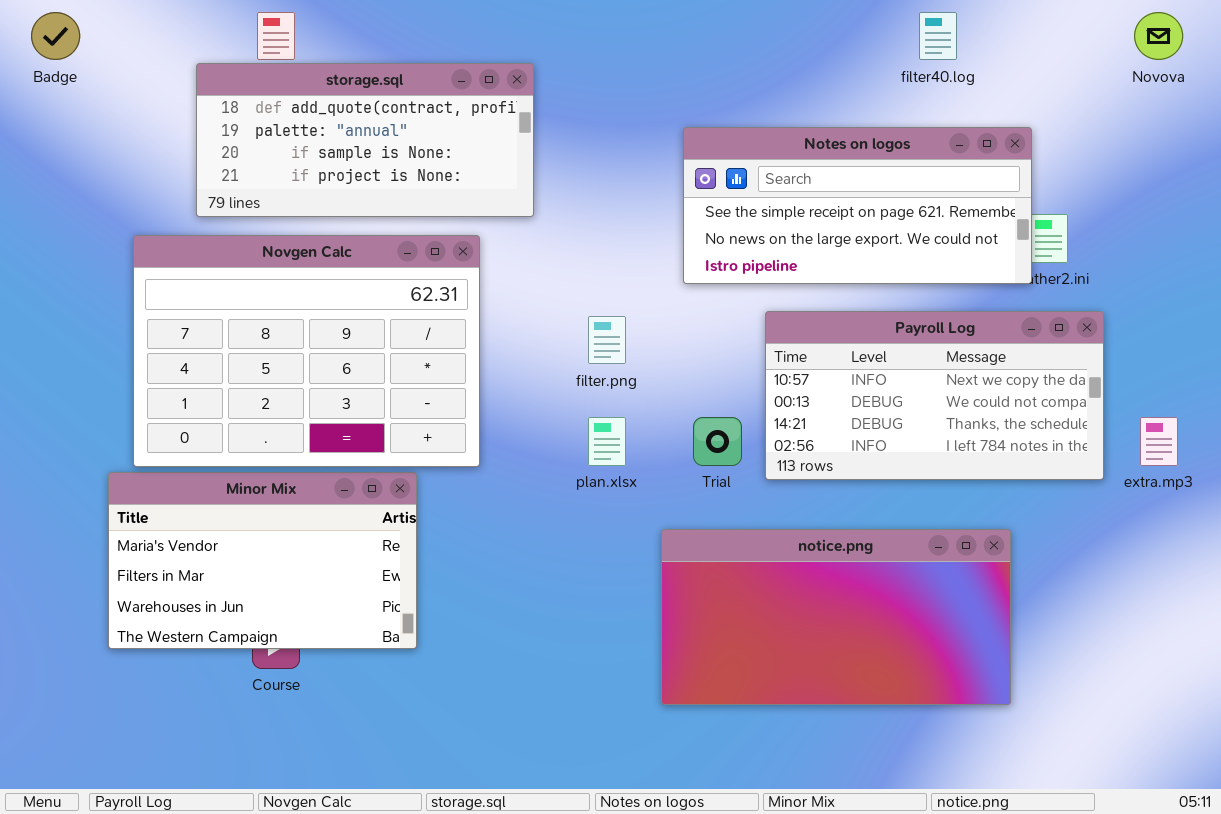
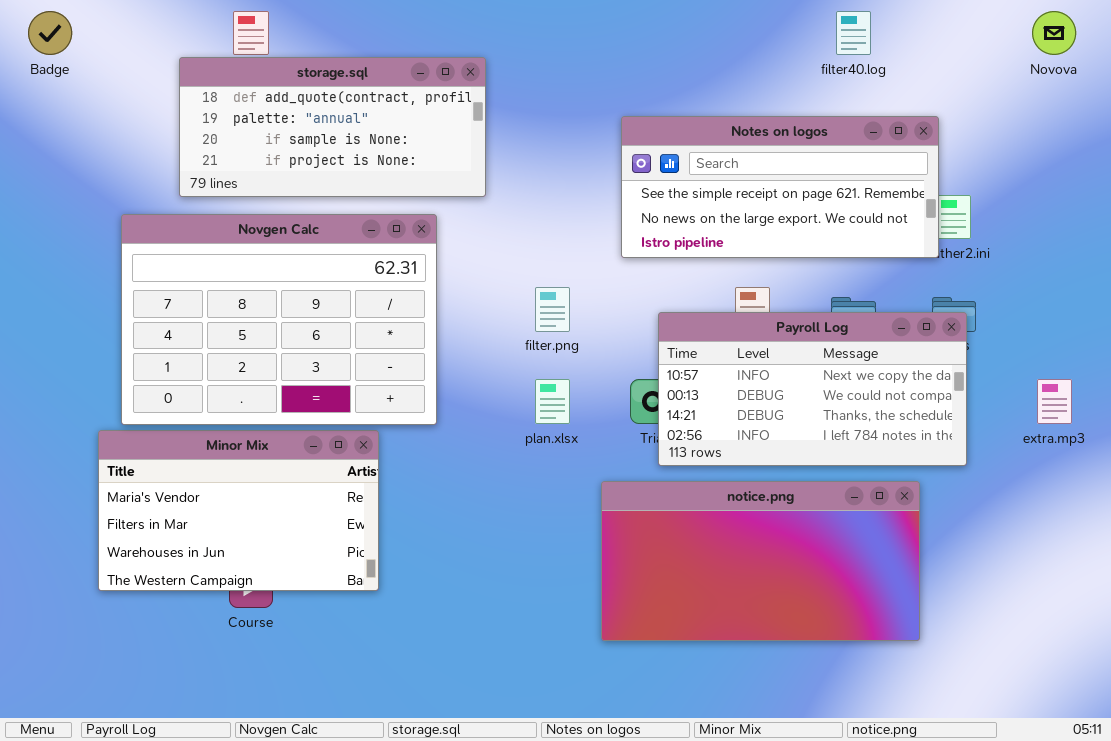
Payroll Log: [765,311,1104,480] -> [658,312,967,466], moved

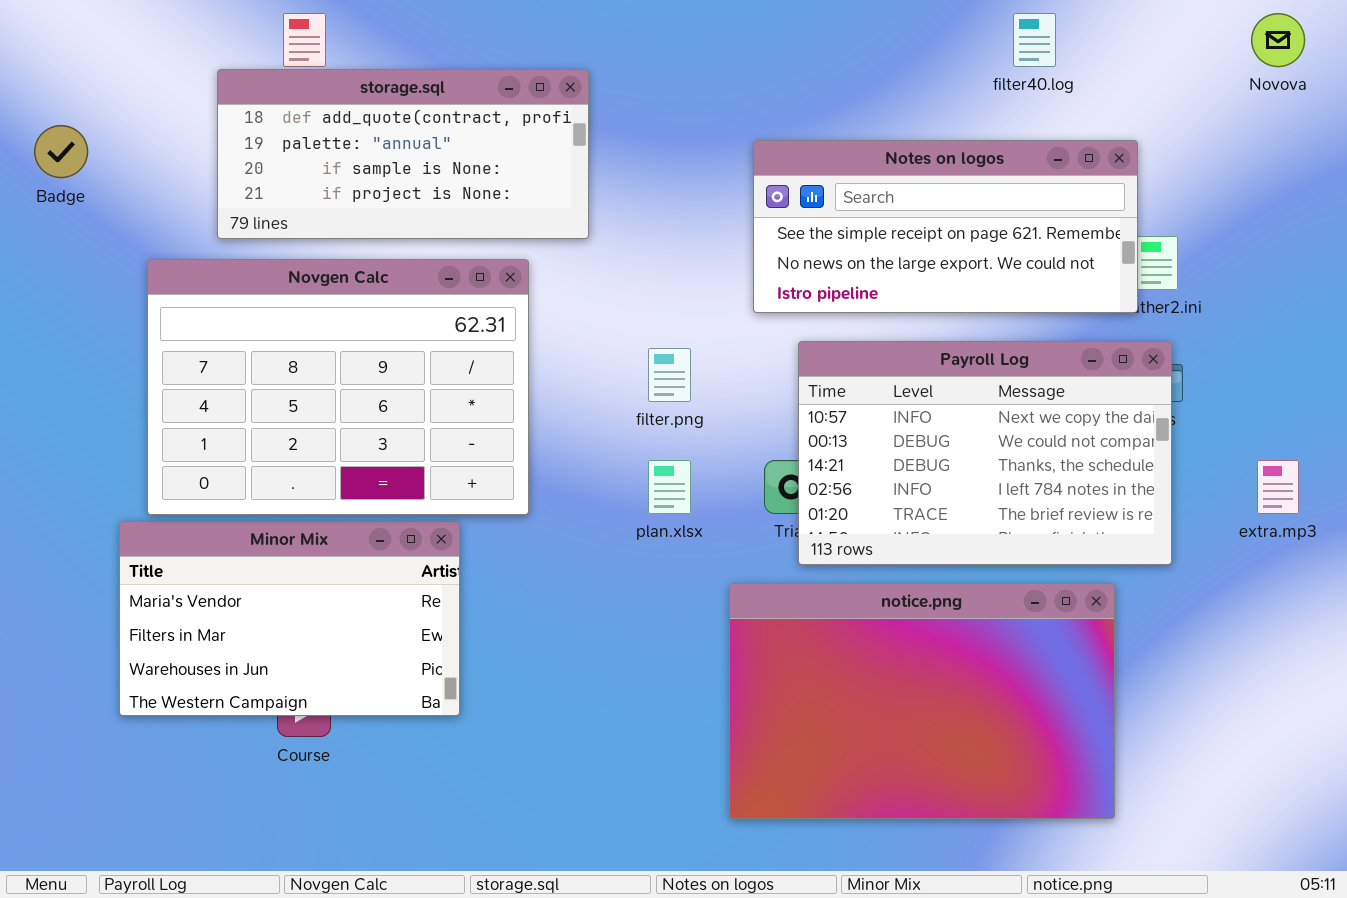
Badge: [28,11,72,55] -> [34,125,88,178], moved
Payroll Log: [658,312,967,466] -> [798,341,1172,565], resized
notice.png: [601,481,920,641] -> [729,583,1115,819], resized

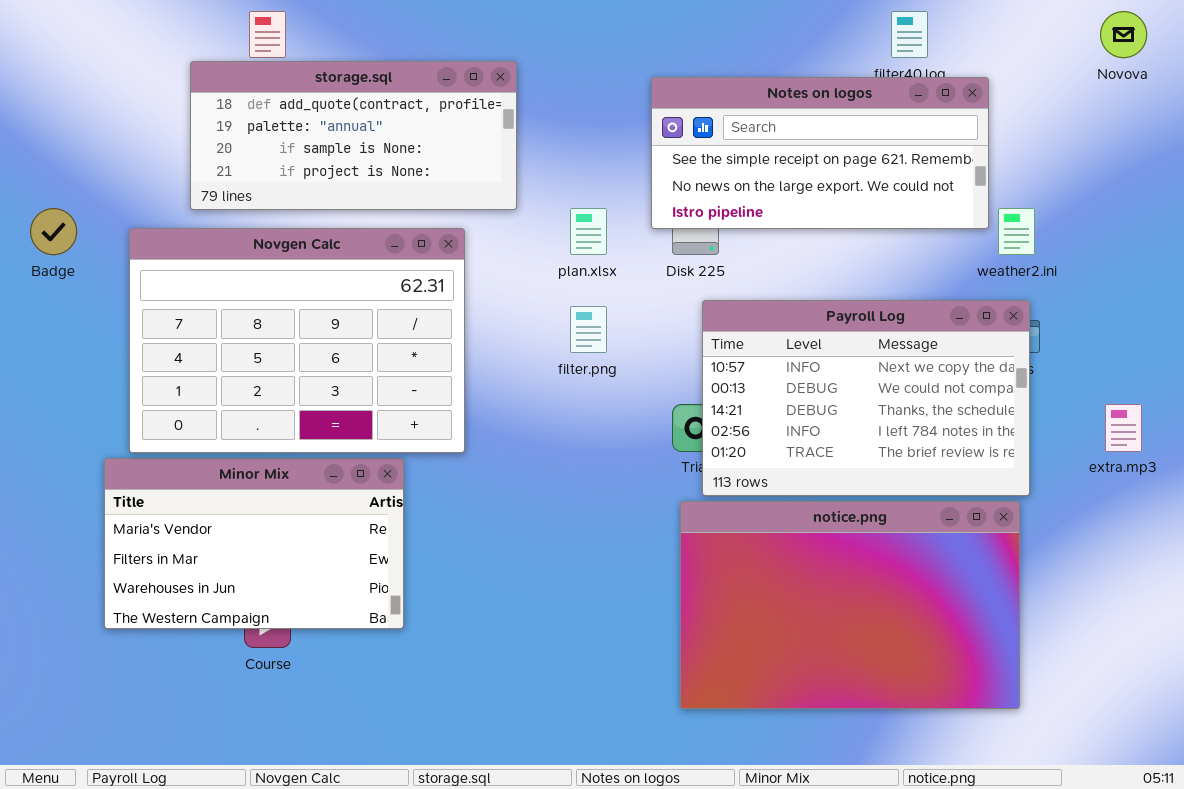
Badge: [34,125,88,178] -> [30,208,77,255], moved
Notes on logos: [753,140,1138,313] -> [651,77,989,229], moved
plan.xlsx: [648,460,691,514] -> [570,208,607,255], moved
notice.png: [729,583,1115,819] -> [680,501,1020,709], moved

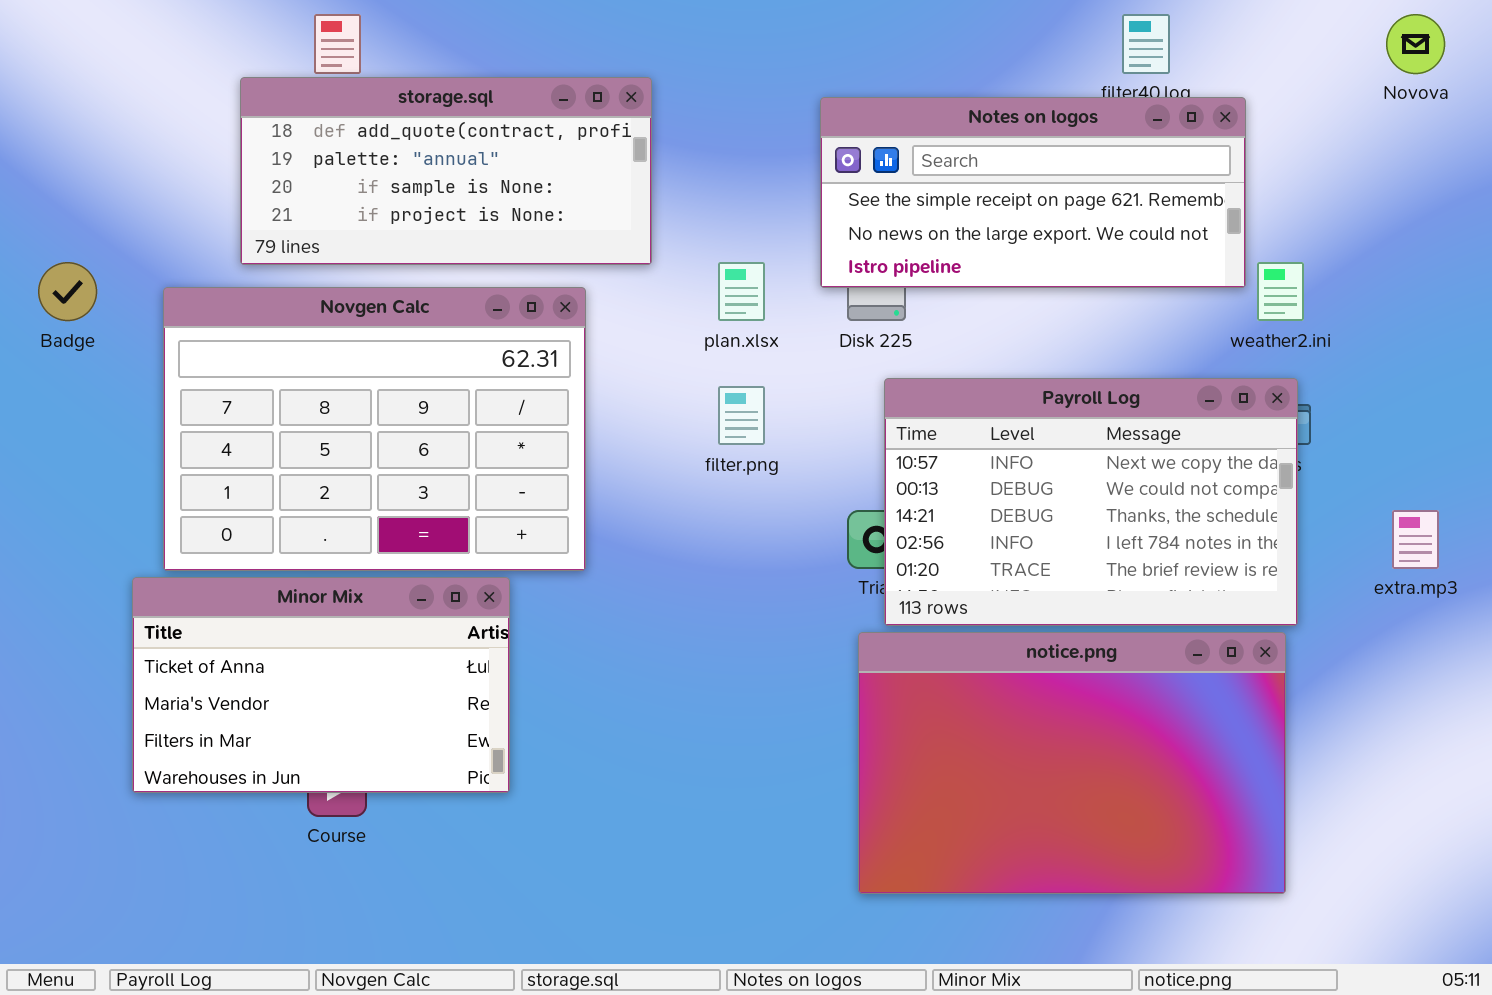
Minor Mix: [104,458,404,629] -> [132,577,510,793], scrolled up 1 row

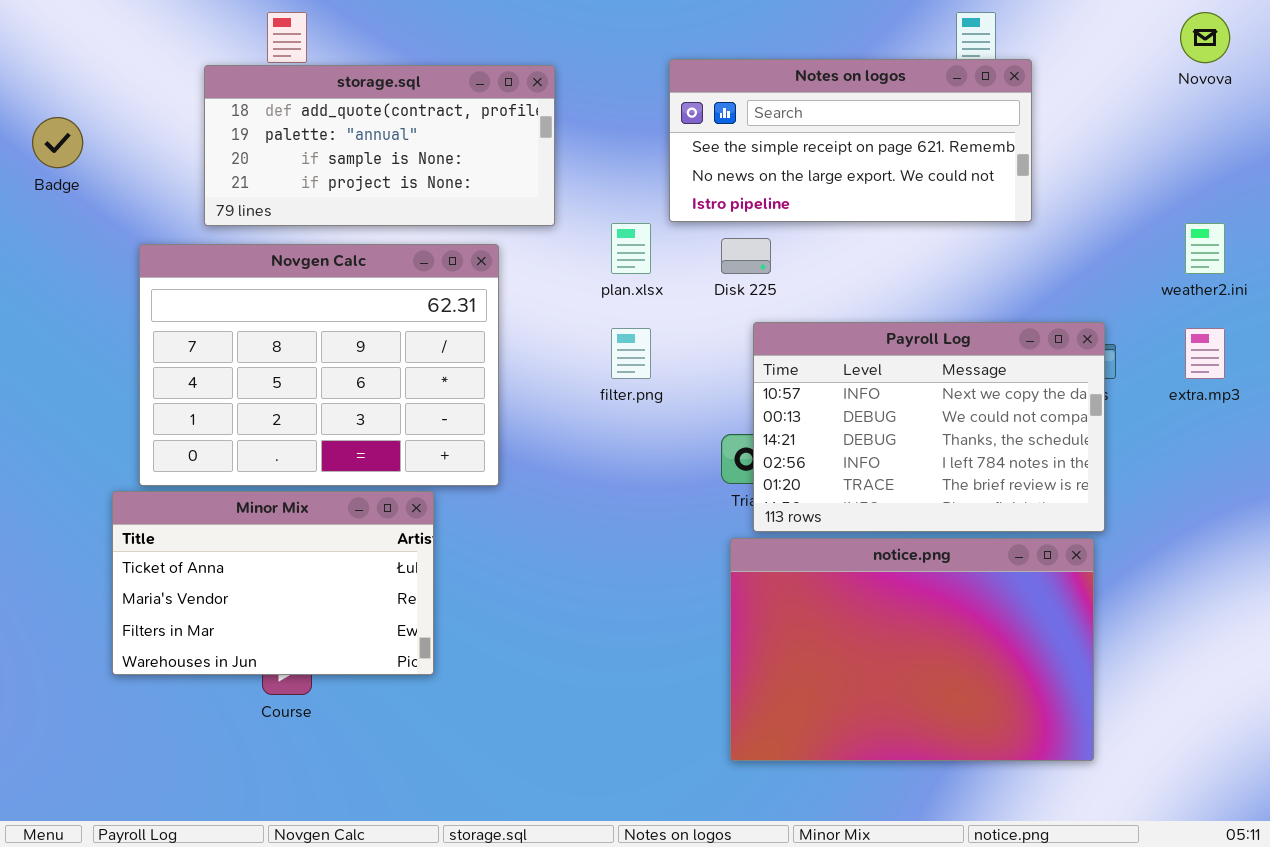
Notes on logos: [820,97,1246,288] -> [669,59,1032,222], moved
Badge: [38,262,97,321] -> [32,117,83,168], moved
weather2.ini: [1257,262,1304,321] -> [1185,223,1225,274], moved
extra.mp3: [1392,510,1439,569] -> [1185,328,1225,379], moved

